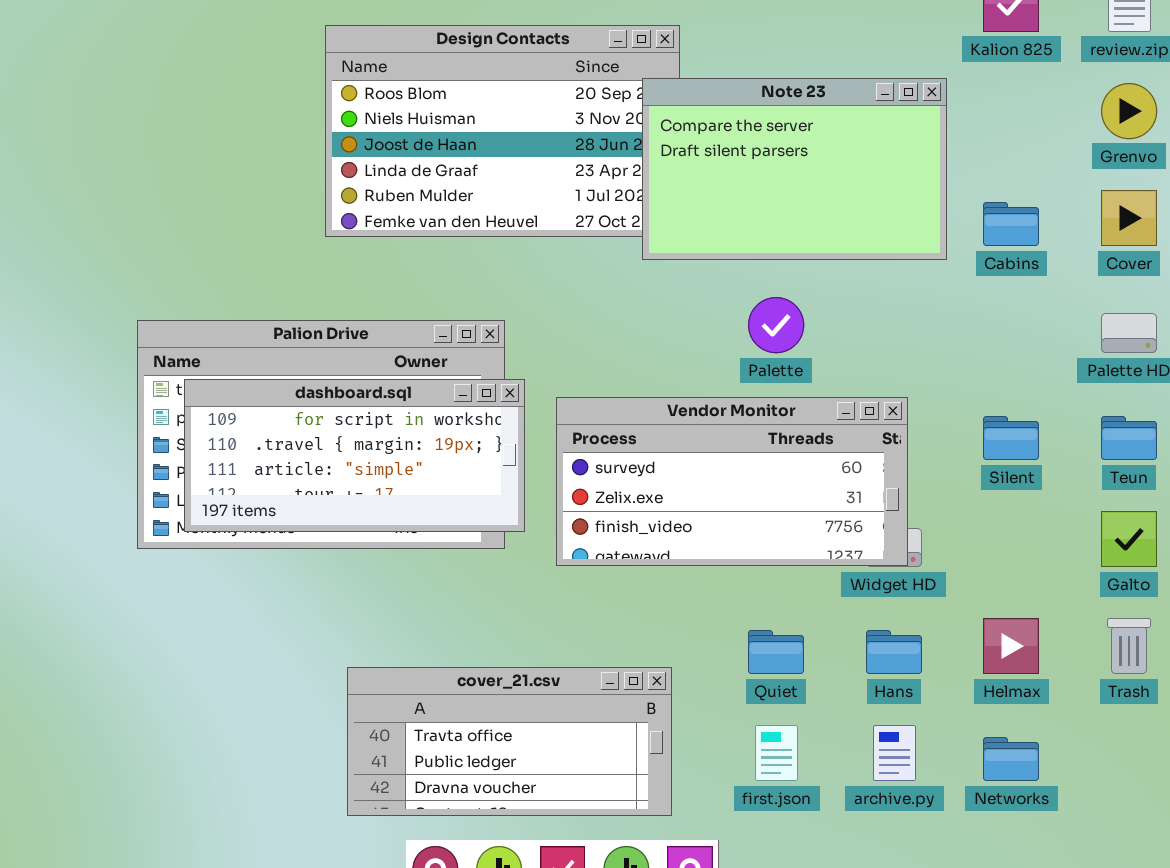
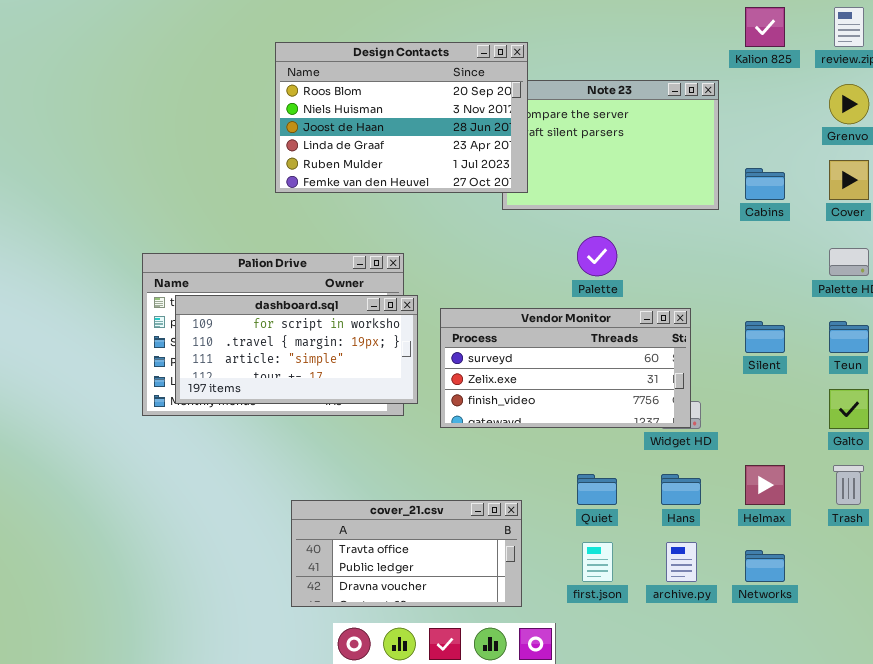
Design Contacts: [325,25,680,237] -> [275,42,528,193], raised

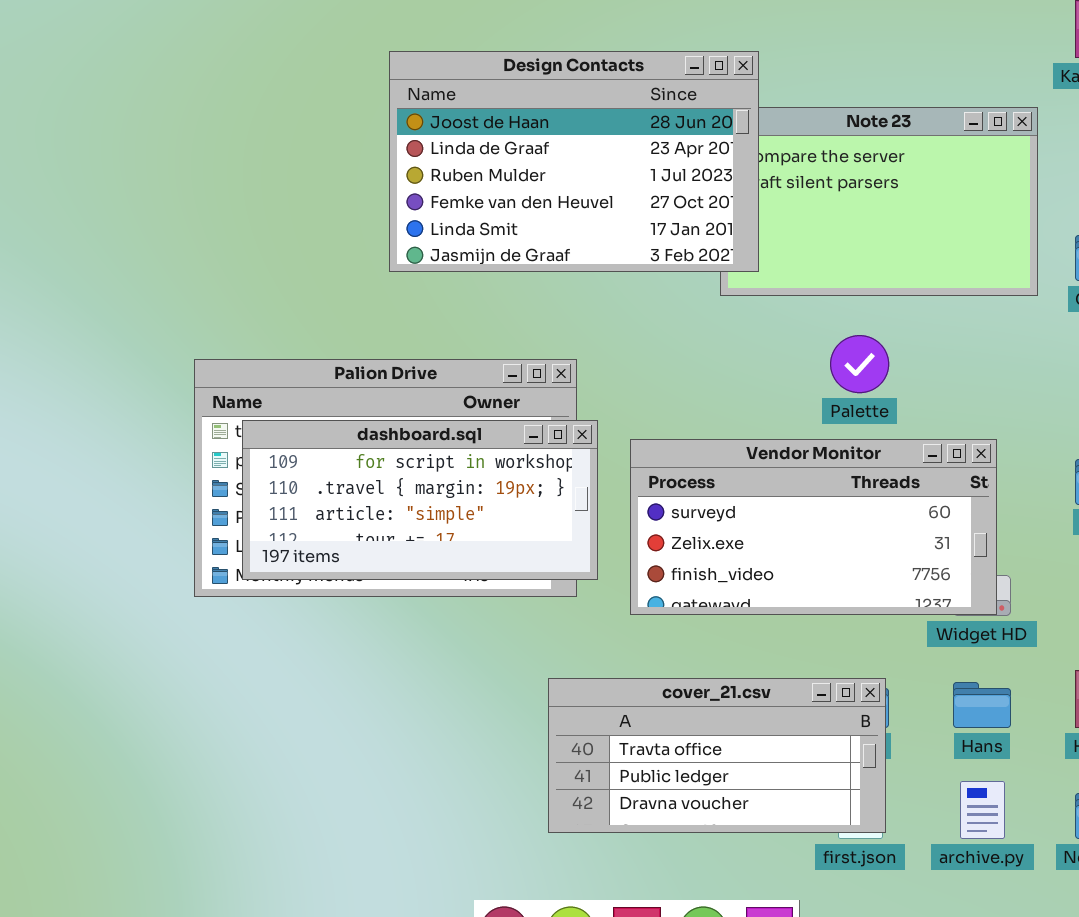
Design Contacts: [275,42,528,193] -> [389,51,759,272], scrolled down 2 rows
cover_21.csv: [291,500,522,607] -> [548,678,886,833], moved

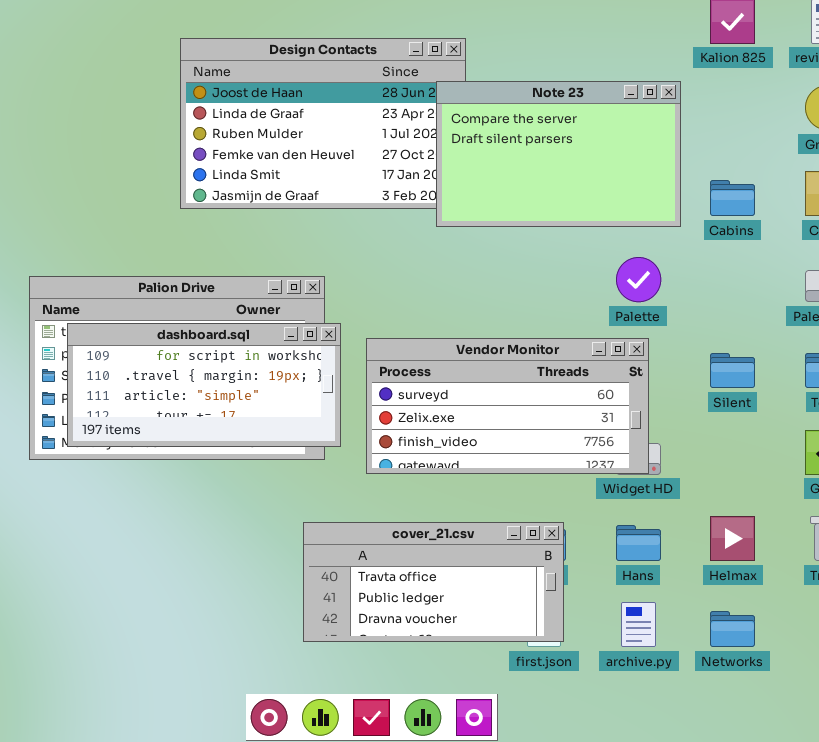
Note 23: [720,107,1038,296] -> [436,81,681,227], raised
Palette: [830,335,889,393] -> [616,257,661,302], moved

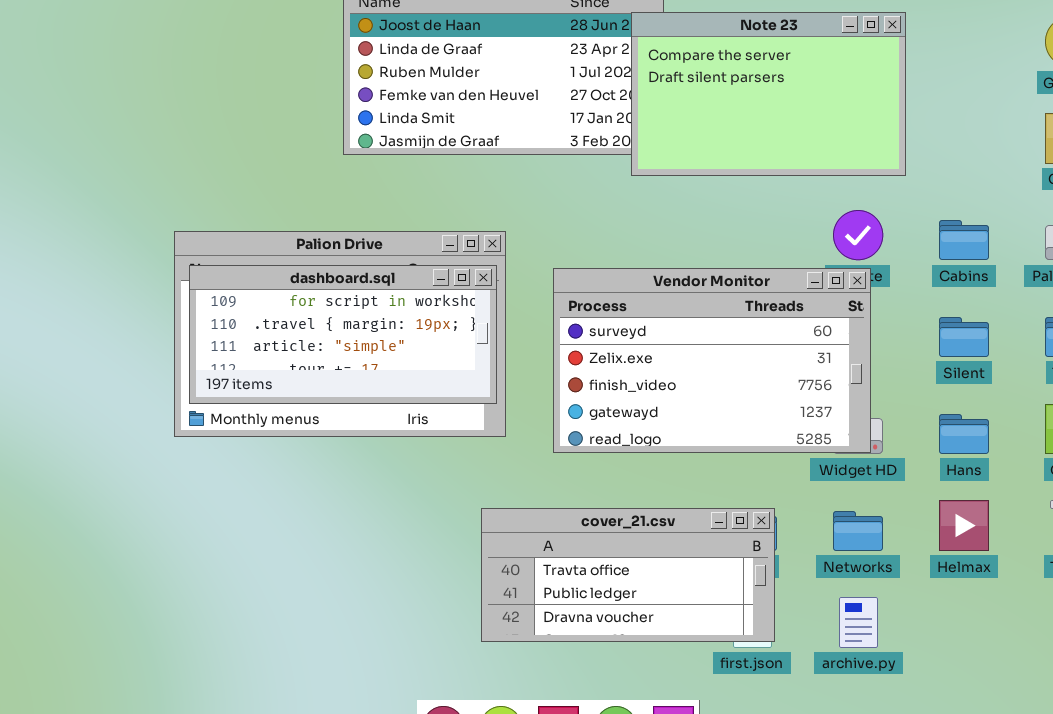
Cabins: [710,180,755,216] -> [939,220,989,260], moved
dashboard.sql: [67,323,341,447] -> [189,265,497,404], moved
Vendor Monitor: [366,338,649,474] -> [553,268,871,453], resized
Hans: [616,525,661,561] -> [939,414,989,454], moved
Networks: [710,611,755,647] -> [833,511,883,551], moved

